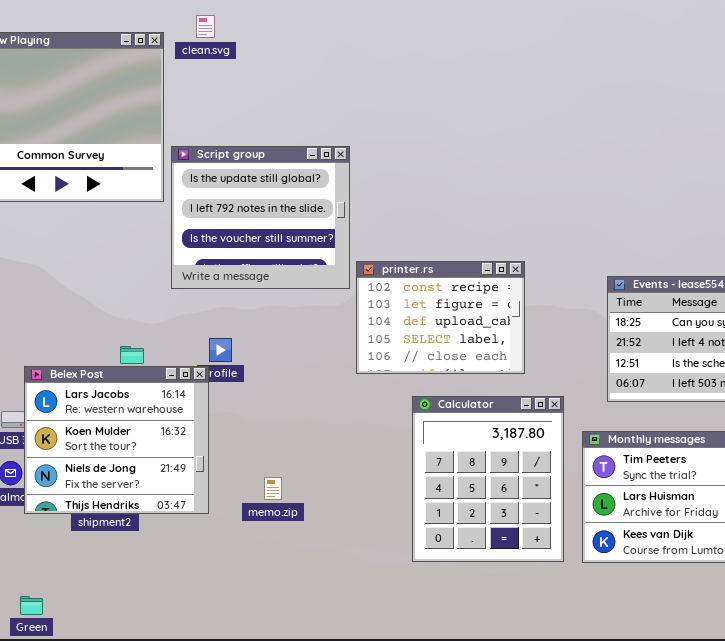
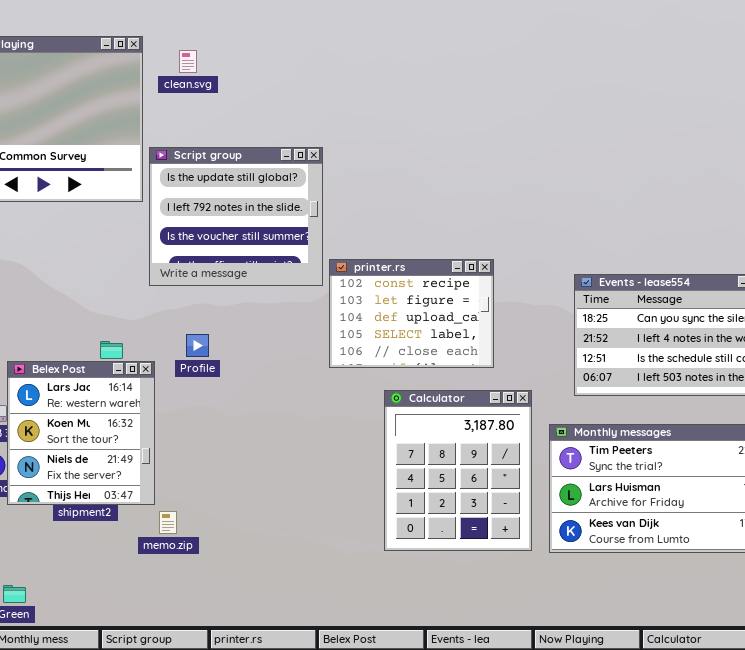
clean.svg: [196,15,215,38] -> [179,50,197,73], moved
Belex Post: [24,366,209,514] -> [7,361,155,505], resized
memo.zip: [264,477,282,500] -> [159,511,177,534], moved

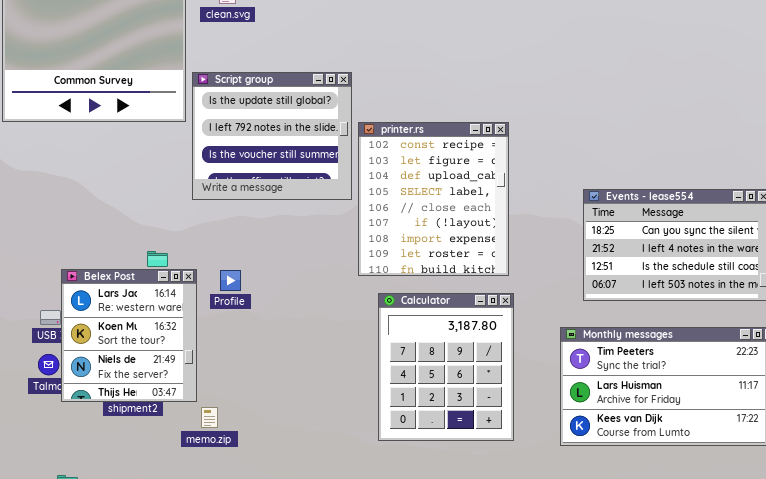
printer.rs: [329,259,494,368] -> [358,122,509,276], resized
Profile: [186,334,209,357] -> [220,270,241,291], moved
Calculator: [384,390,532,551] -> [378,293,514,441], moved

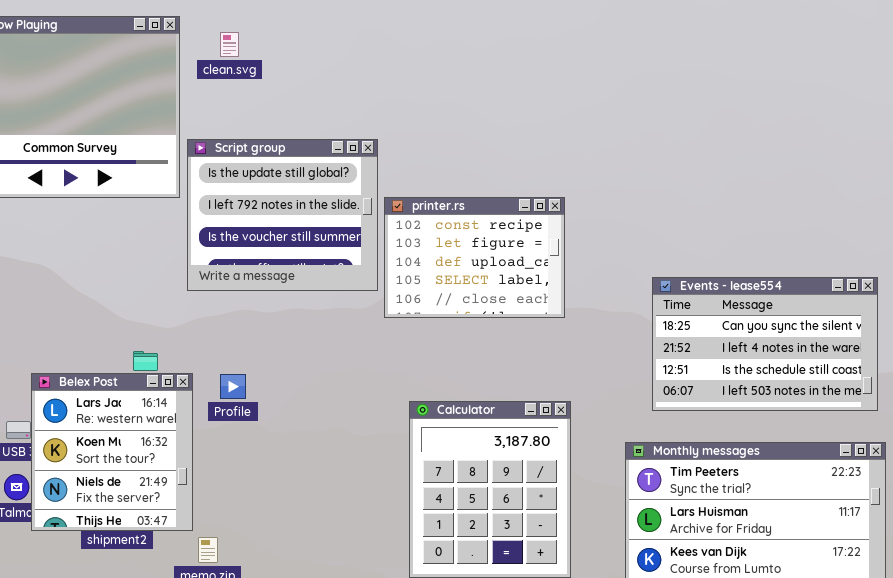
printer.rs: [358,122,509,276] -> [384,197,565,318], resized

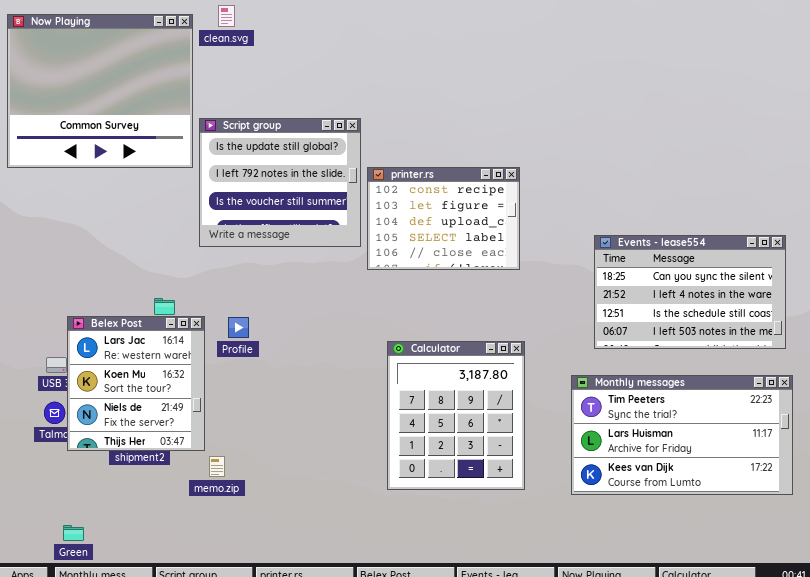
clean.svg: [220,32,239,57] -> [218,5,235,27], moved

